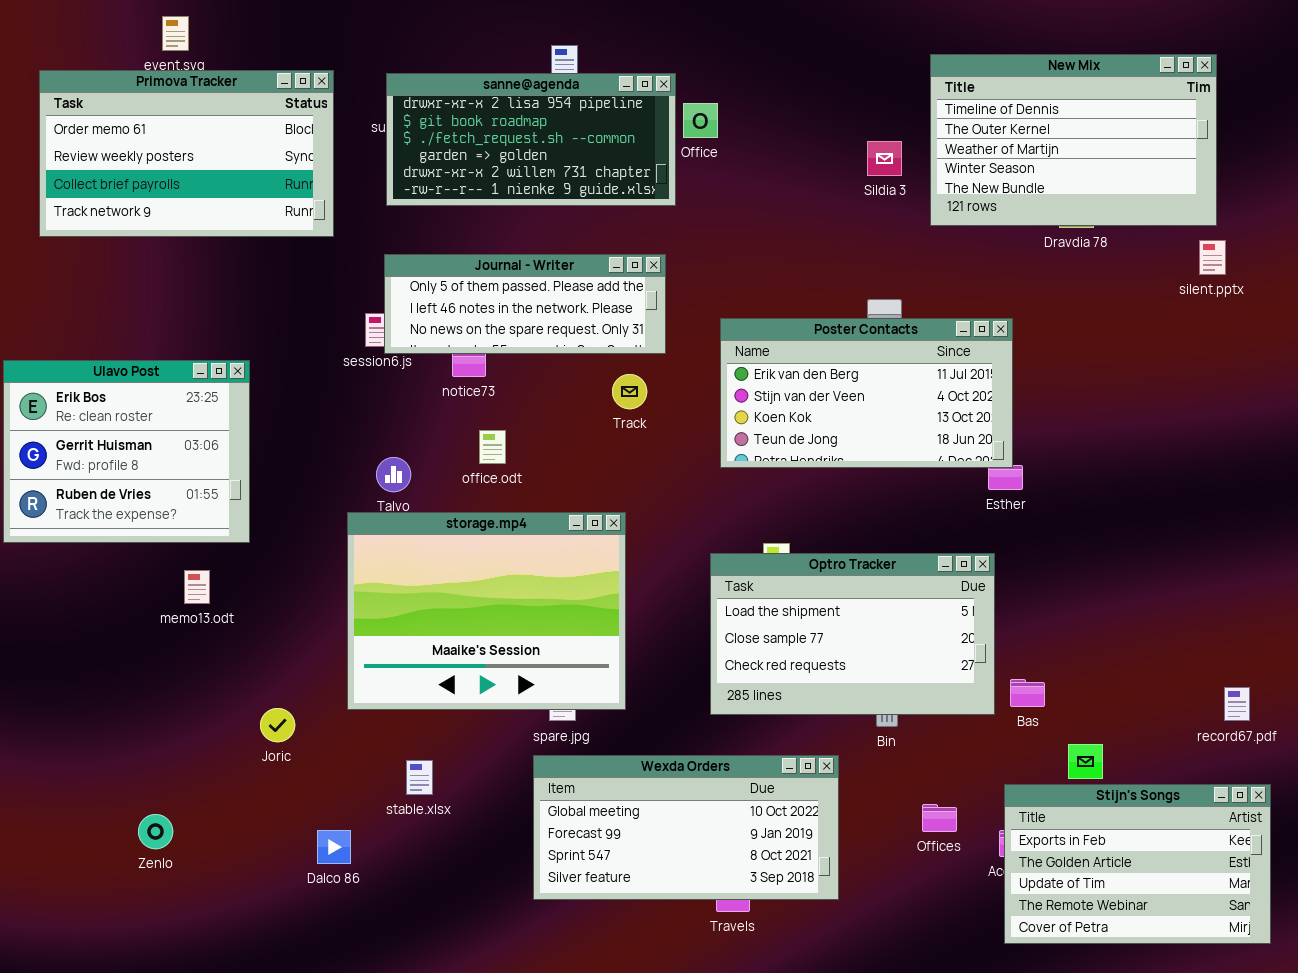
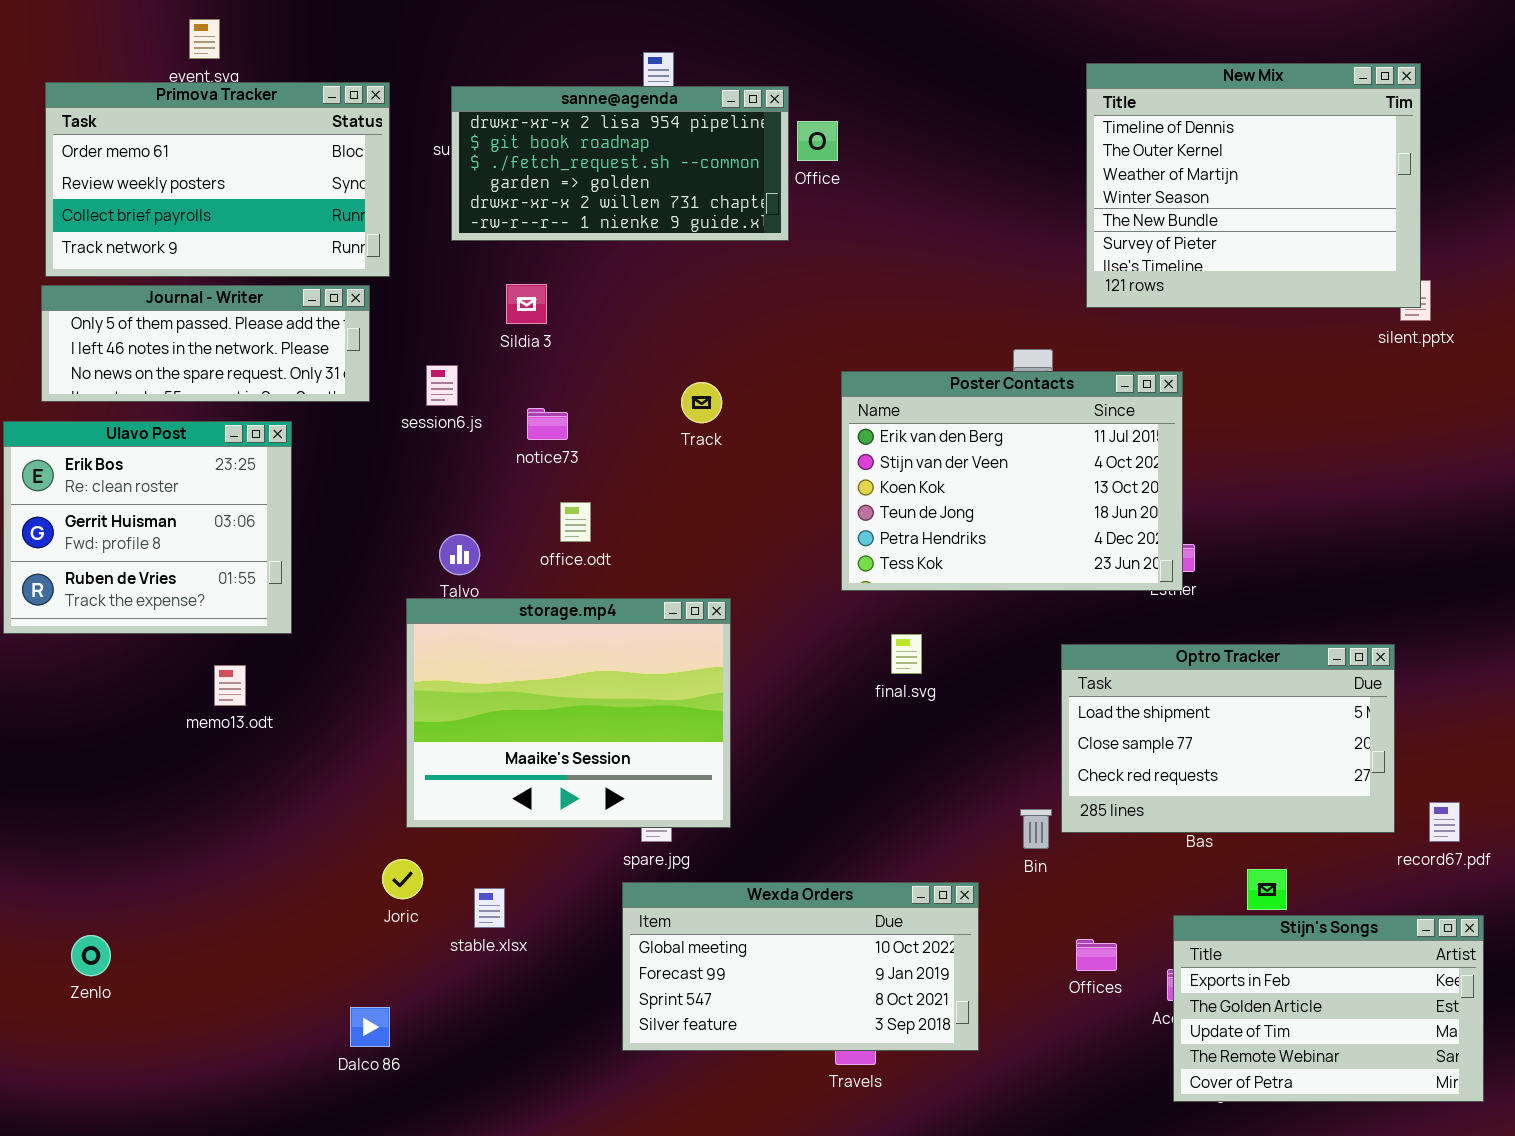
New Mix: [930,54,1217,226] -> [1086,63,1421,308], resized
Sildia 3: [867,141,902,176] -> [506,284,547,324], moved
Journal - Writer: [384,254,666,354] -> [41,285,370,402], moved
Poster Contacts: [720,318,1013,468] -> [841,371,1183,591], resized
Track: [612,374,647,409] -> [681,382,722,423], moved
Optro Tracker: [710,553,995,715] -> [1061,644,1395,833], moved
Joric: [260,708,295,742] -> [382,859,423,899], moved
Zenlo: [138,814,173,849] -> [71,935,111,976], moved
Dalco 86: [317,830,351,864] -> [350,1007,390,1047], moved

